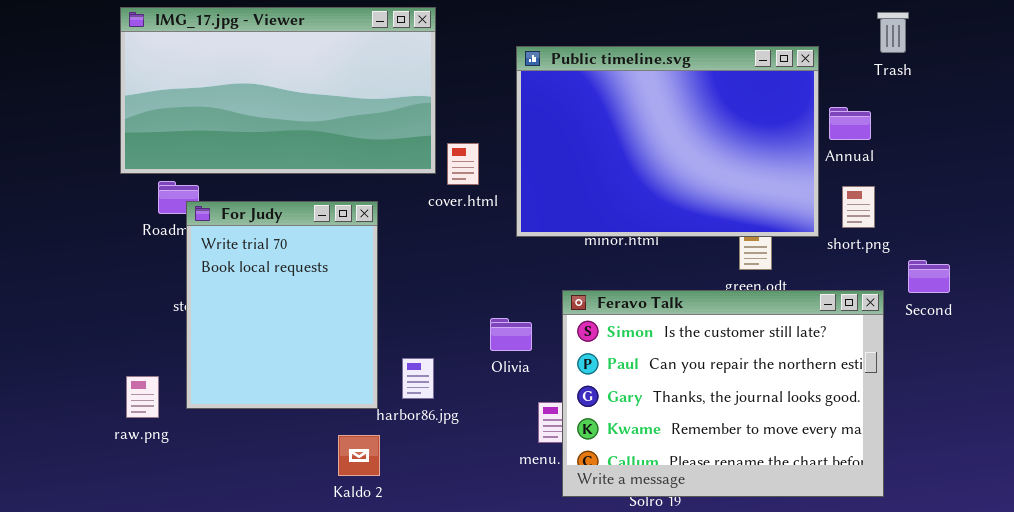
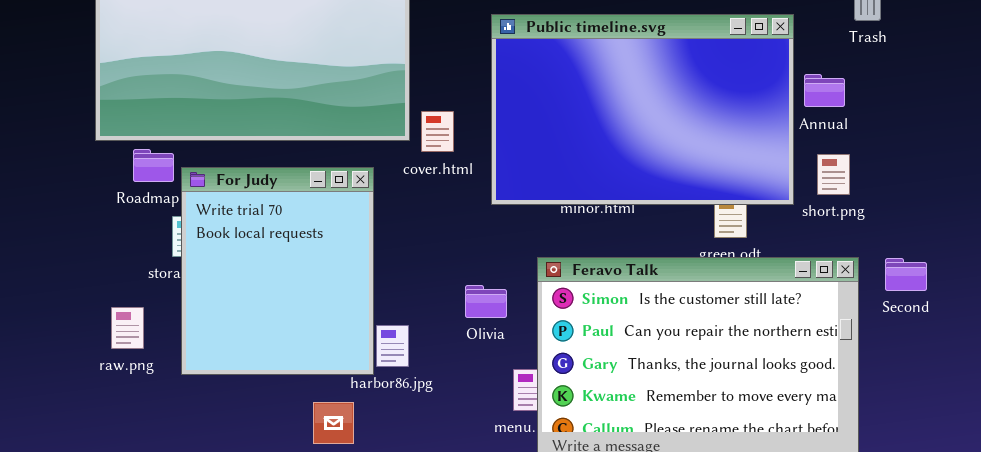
For Judy: [186,201,378,409] -> [181,167,374,375], moved
Second: [908,260,950,293] -> [885,258,927,291], moved
raw.png: [126,376,159,418] -> [111,307,144,349], moved

